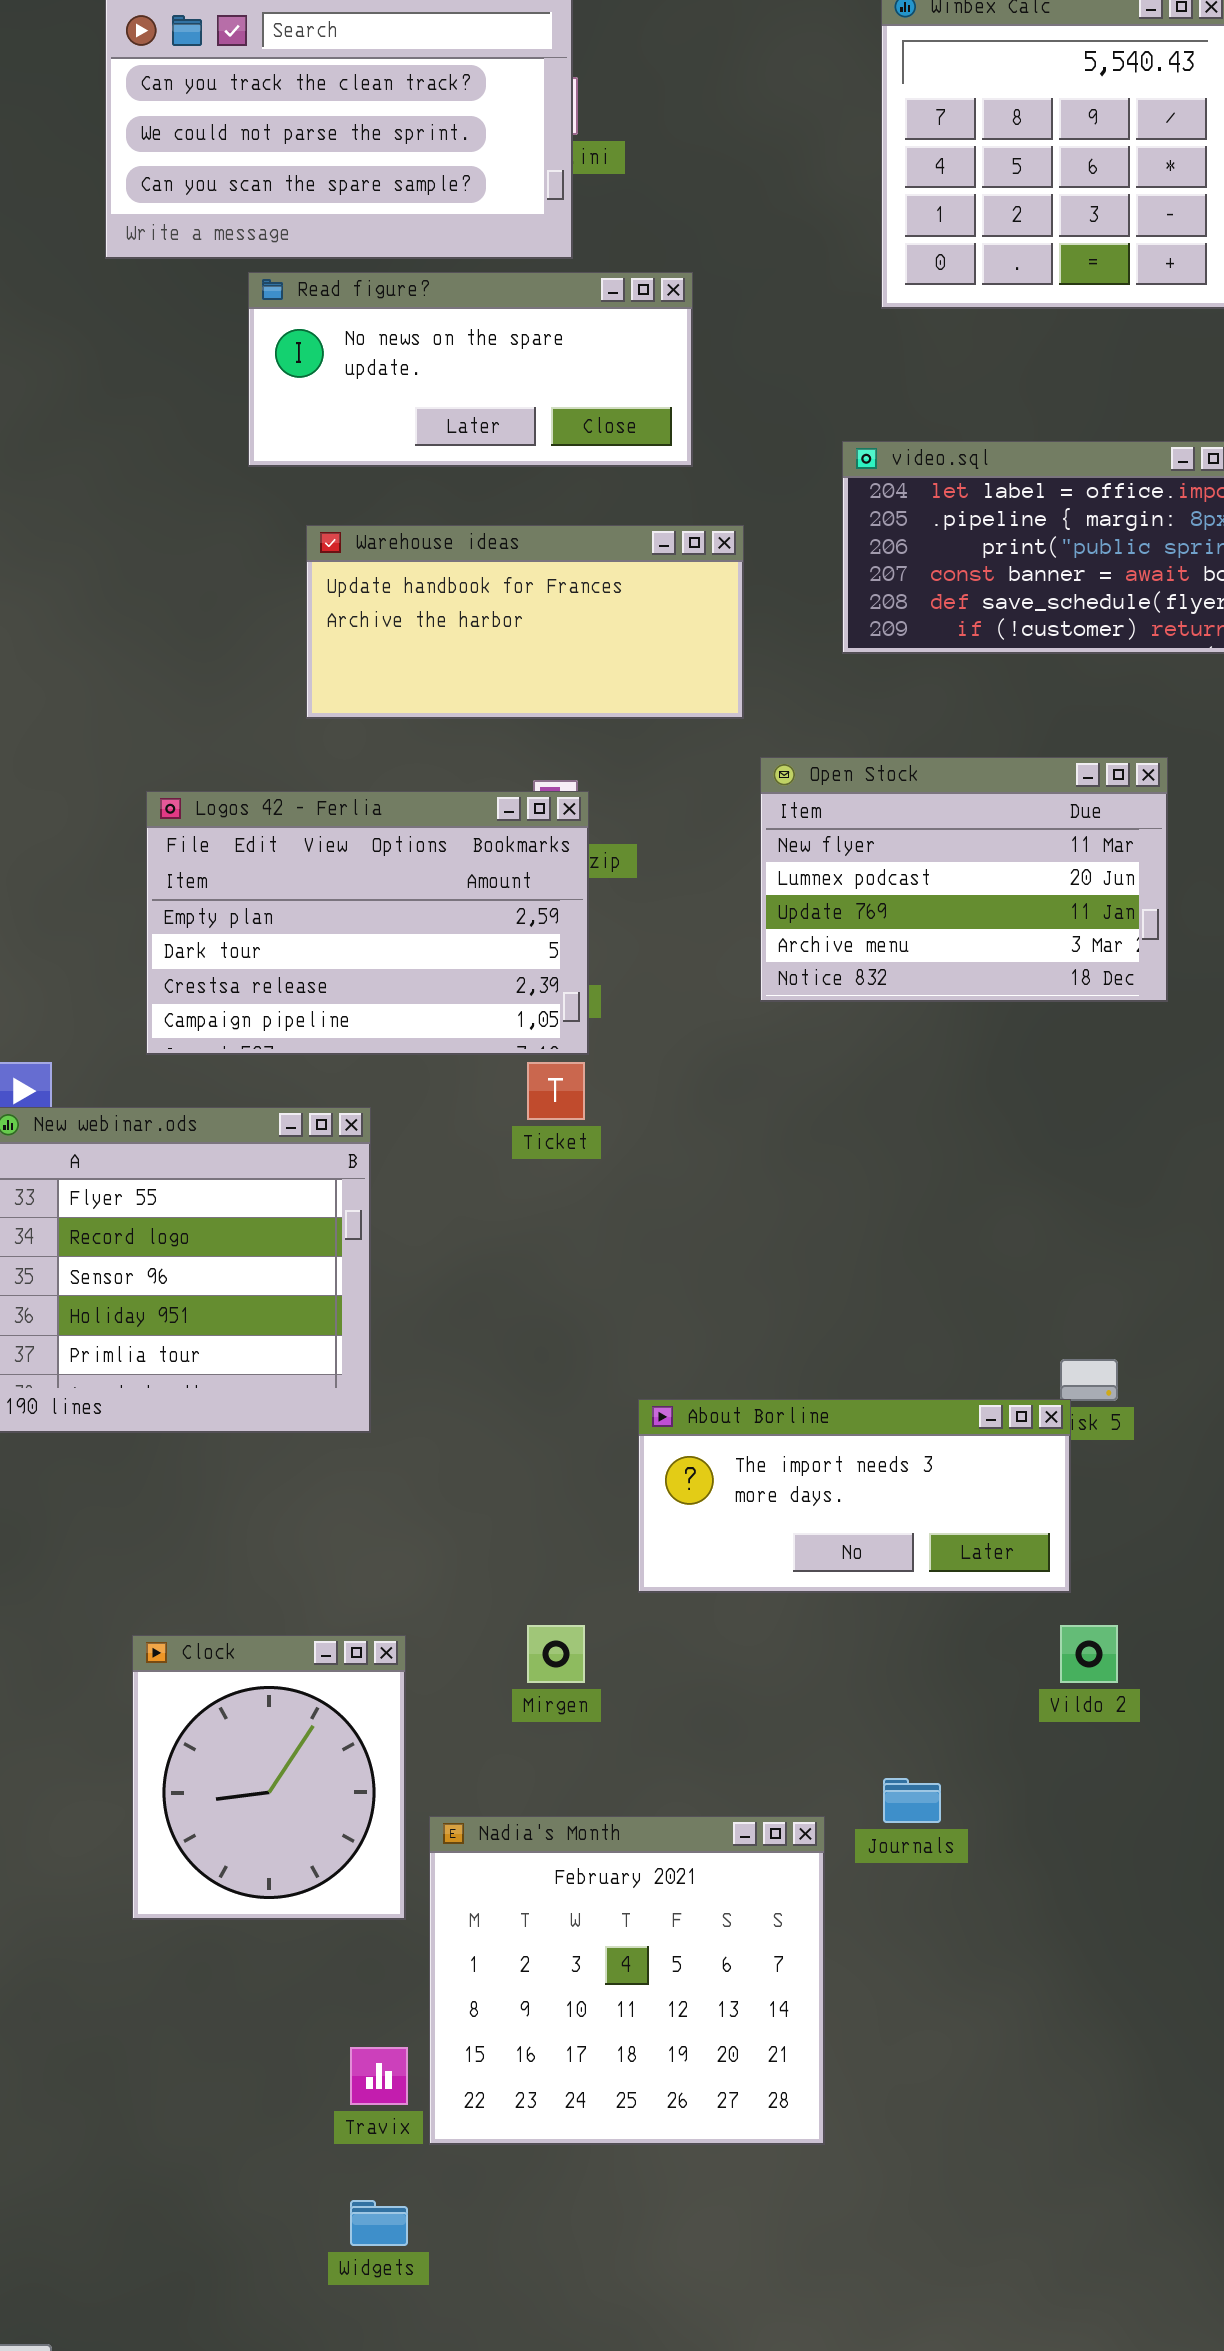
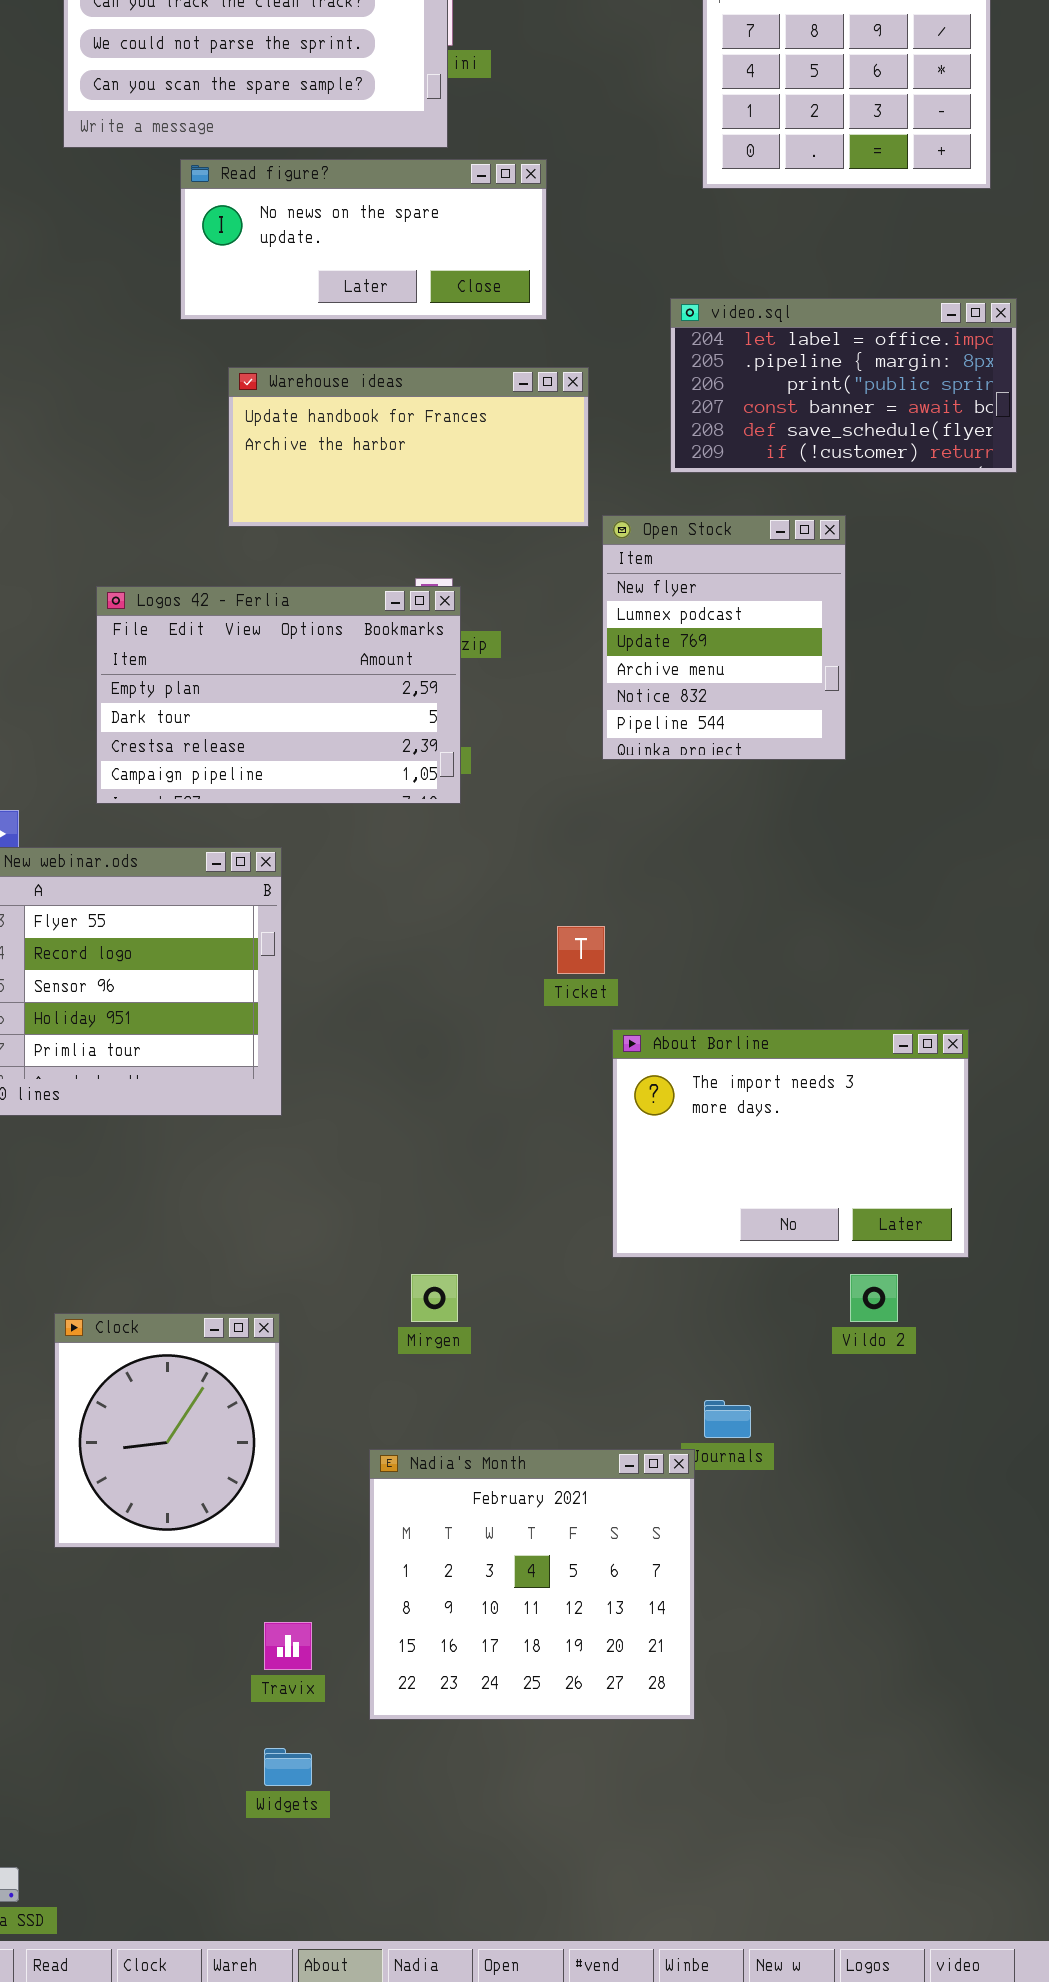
Open Stock: [760,757,1168,1002] -> [602,515,846,760], resized
Ticket: [527,1062,585,1120] -> [557,926,605,974], moved
About Borline: [638,1399,1071,1593] -> [612,1029,969,1258], moved, resized
Clock: [132,1635,406,1920] -> [54,1313,280,1548], moved
Nadia's Month: [429,1816,825,2145] -> [369,1449,695,1720], moved

